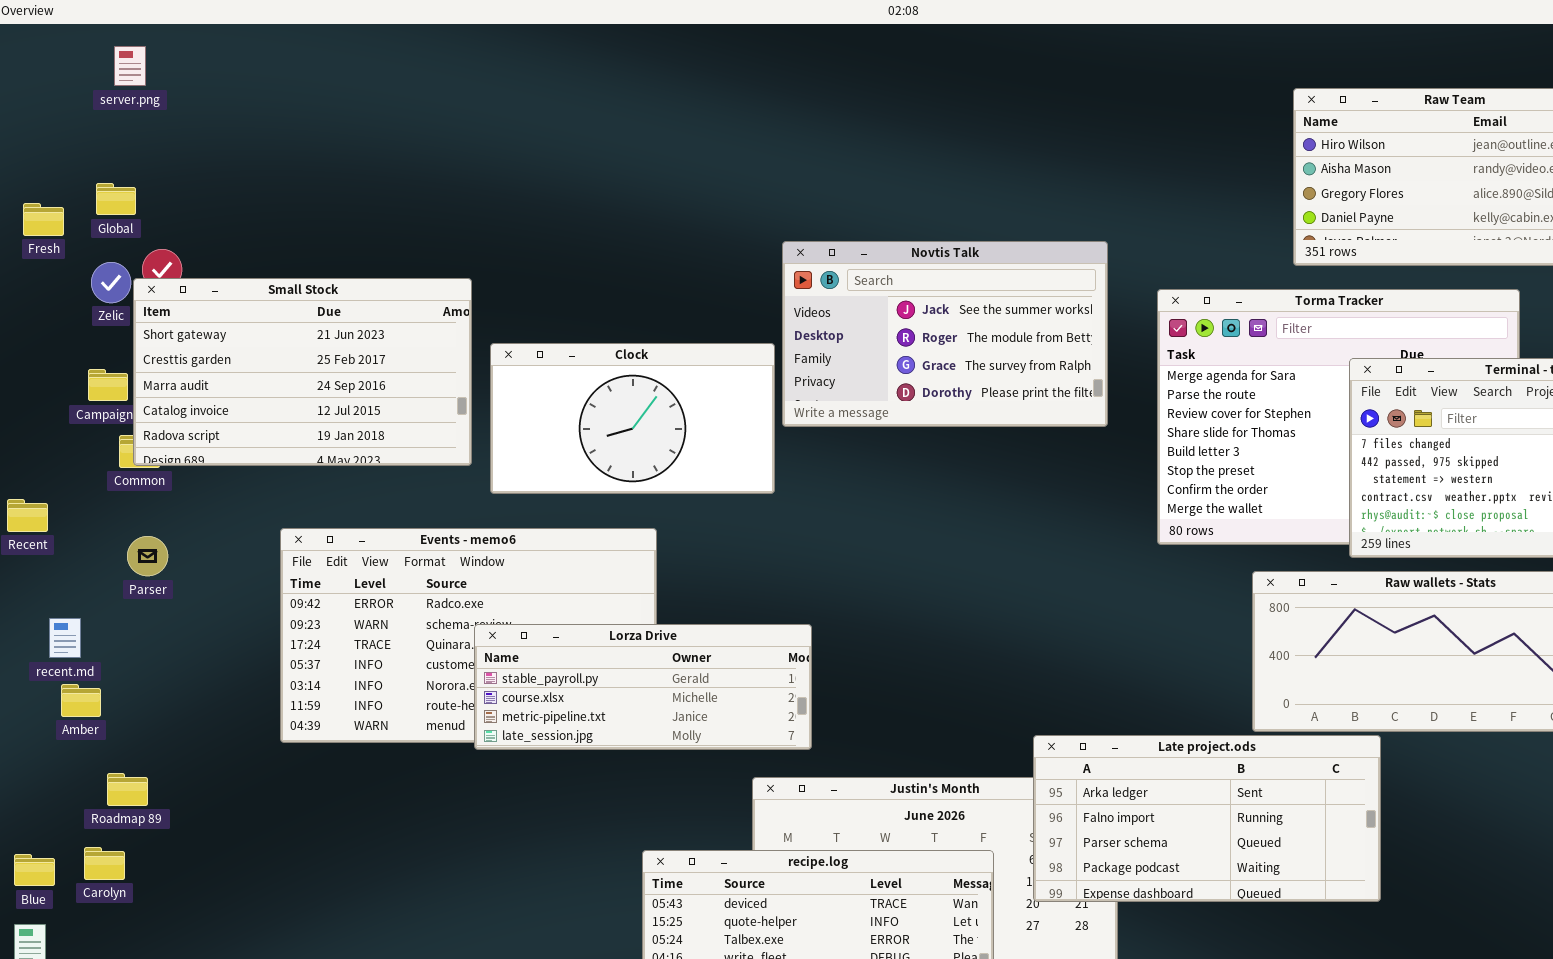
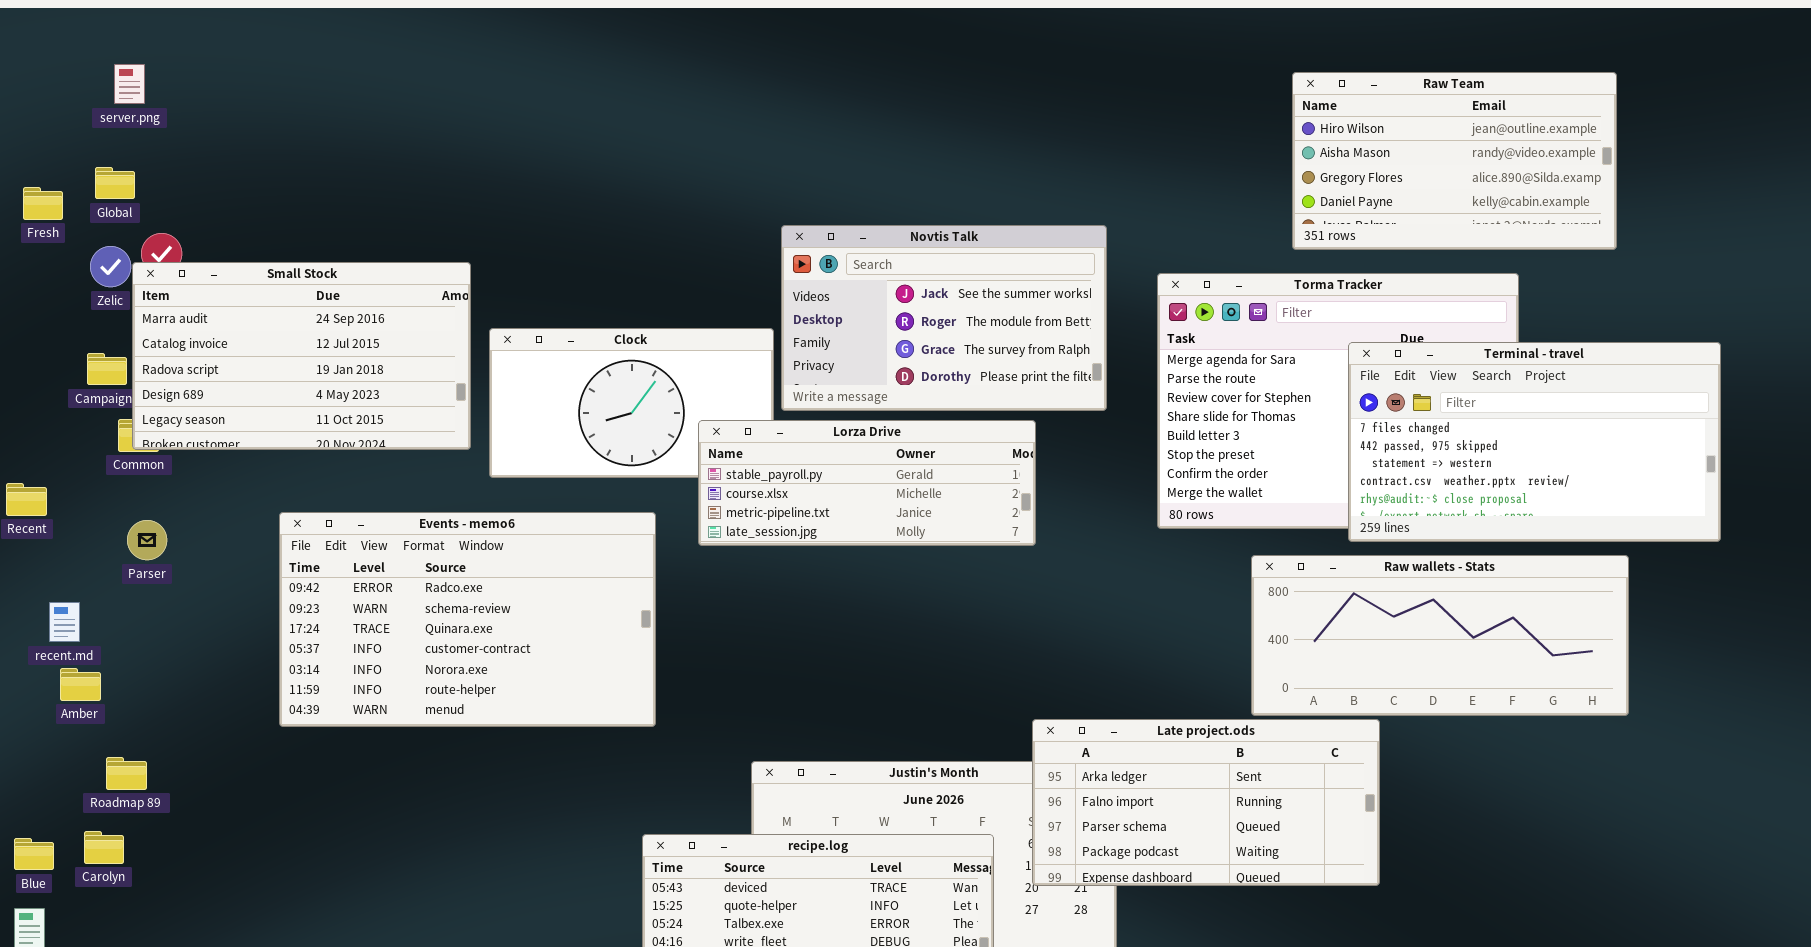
server.png: [114,46,146,86] -> [114,64,145,104], moved
Small Stock: [133,278,472,466] -> [132,262,471,450], scrolled down 2 rows
Lorza Drive: [474,624,812,750] -> [698,420,1036,546], moved

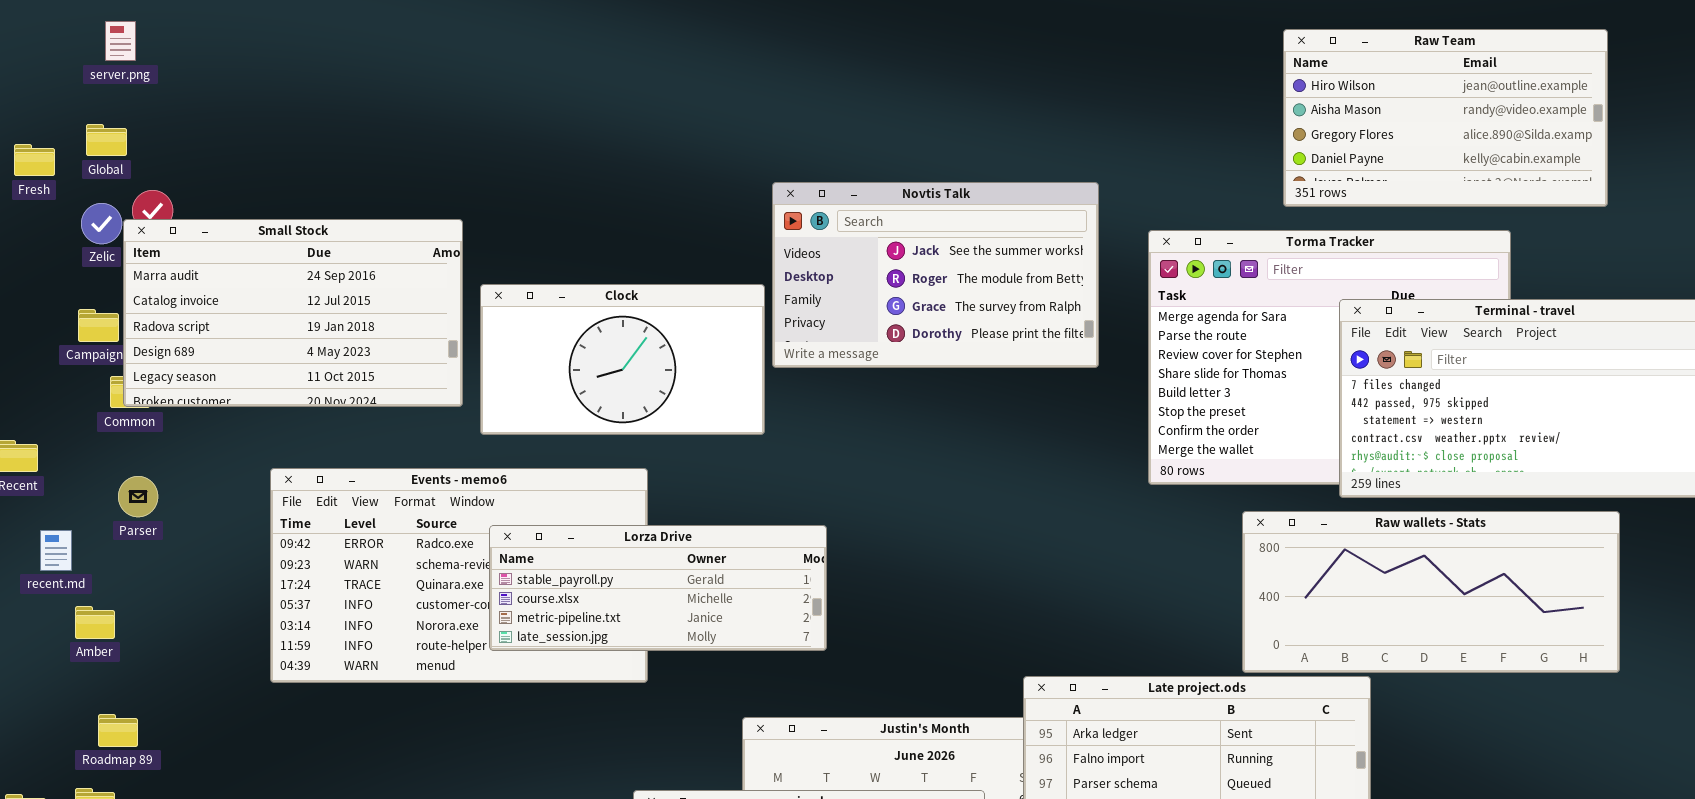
Lorza Drive: [698,420,1036,546] -> [489,525,827,651], moved
recent.md: [49,602,80,642] -> [40,530,72,571], moved
Amber: [60,668,101,701] -> [75,606,115,639], moved

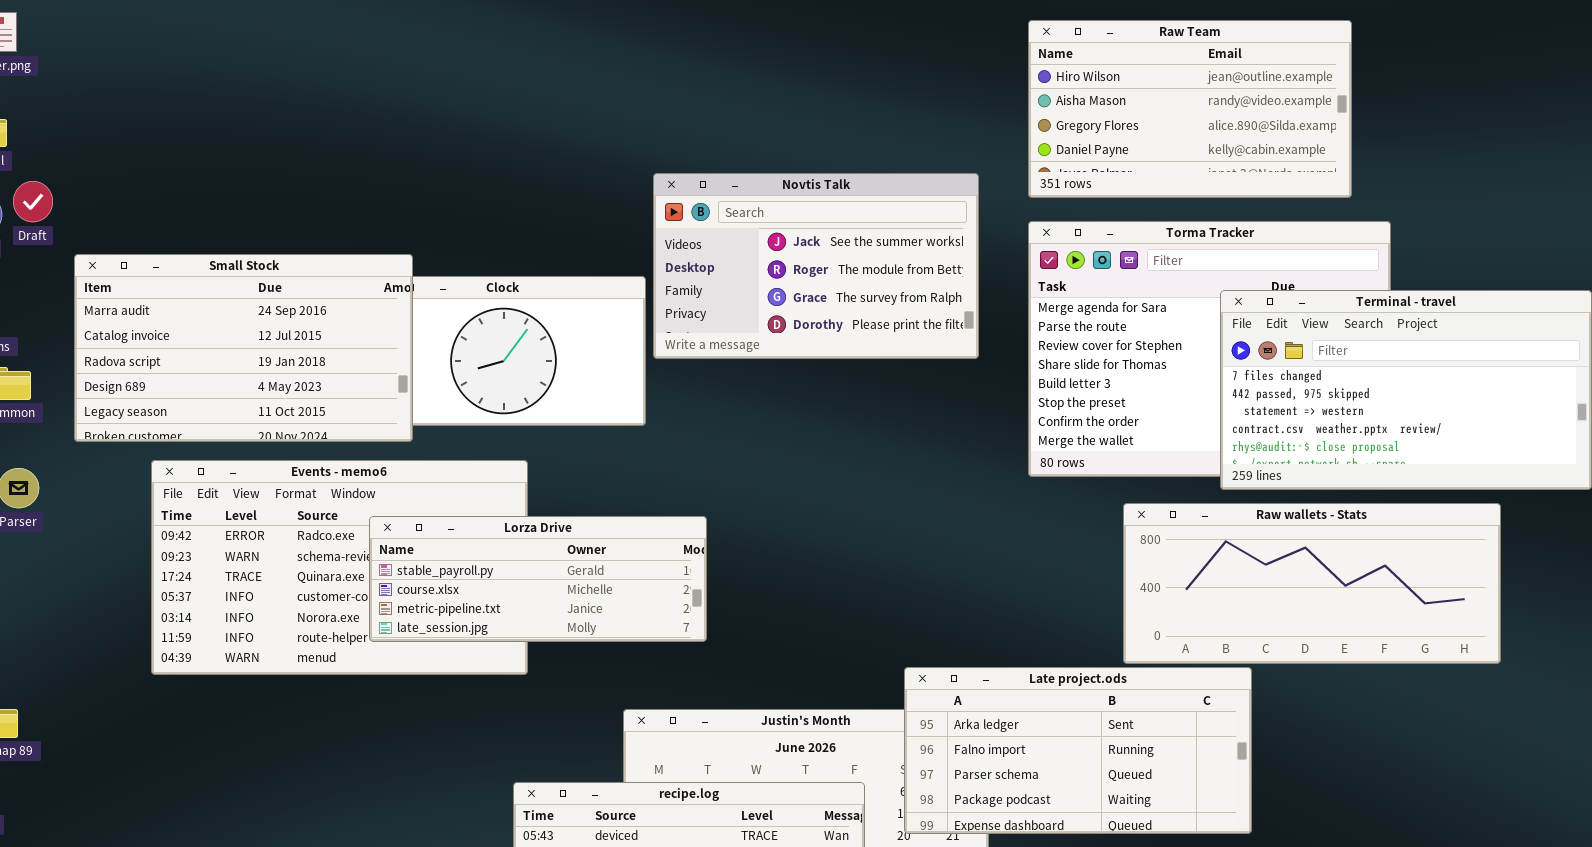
Raw Team: [1283,29,1608,207] -> [1028,20,1352,198], moved
Small Stock: [123,219,463,407] -> [74,254,413,442], moved

